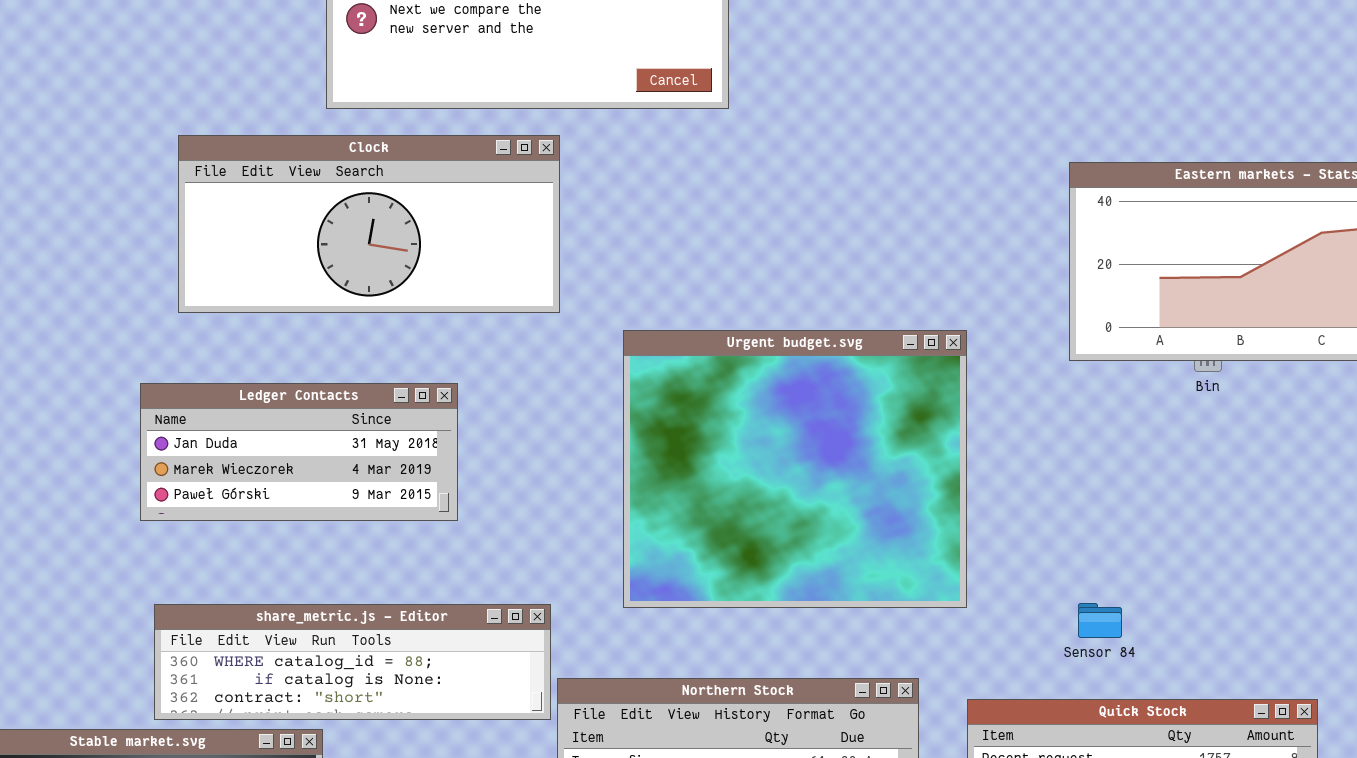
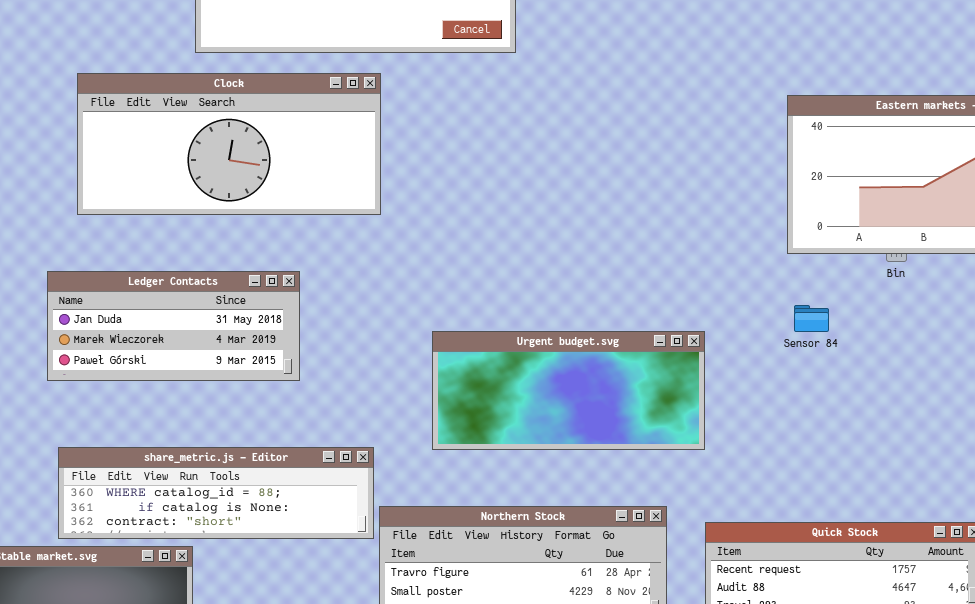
Urgent budget.svg: [623,330,967,608] -> [432,331,705,450], resized
Sensor 84: [1078,603,1122,638] -> [794,305,829,332], moved

